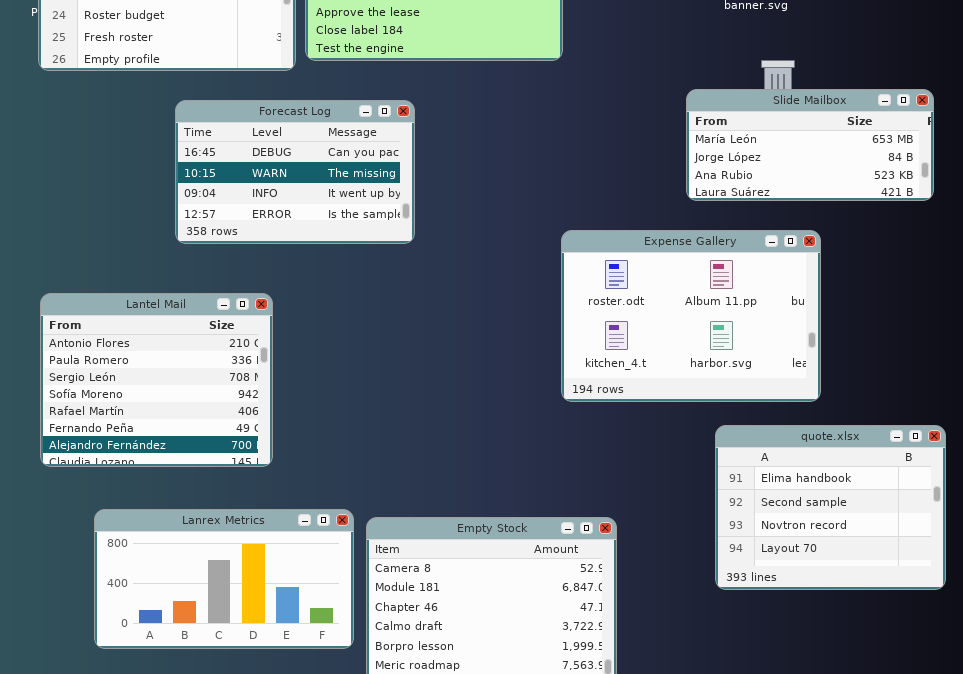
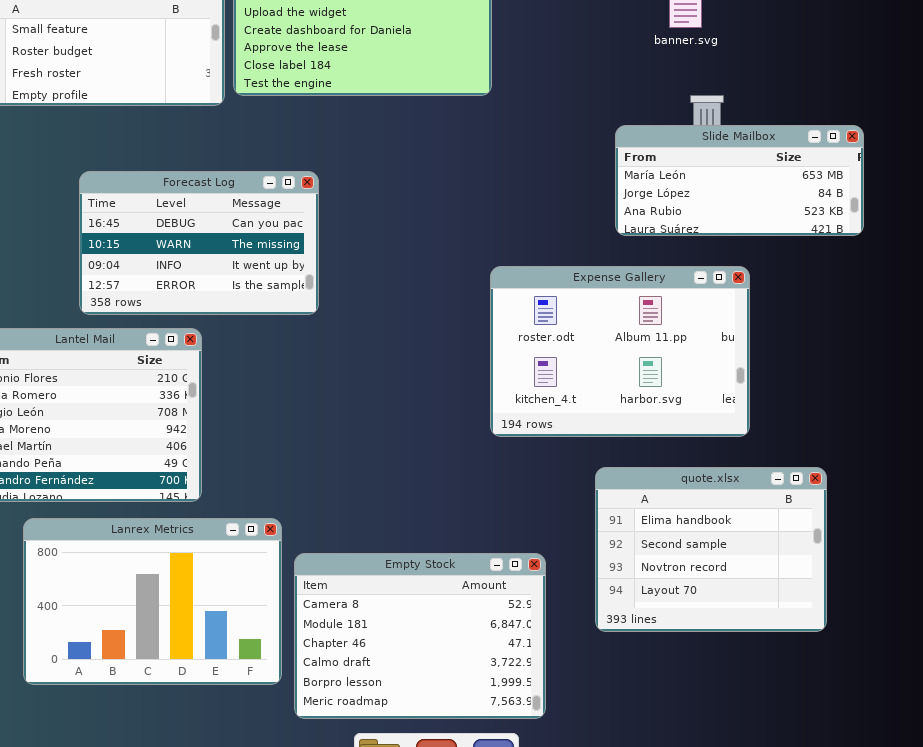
Forecast Log: [175,100,415,244] -> [79,171,319,315], moved
quote.xlsx: [715,425,946,590] -> [595,467,827,632], moved
Lanrex Metrics: [94,509,354,649] -> [23,518,282,685], resized

